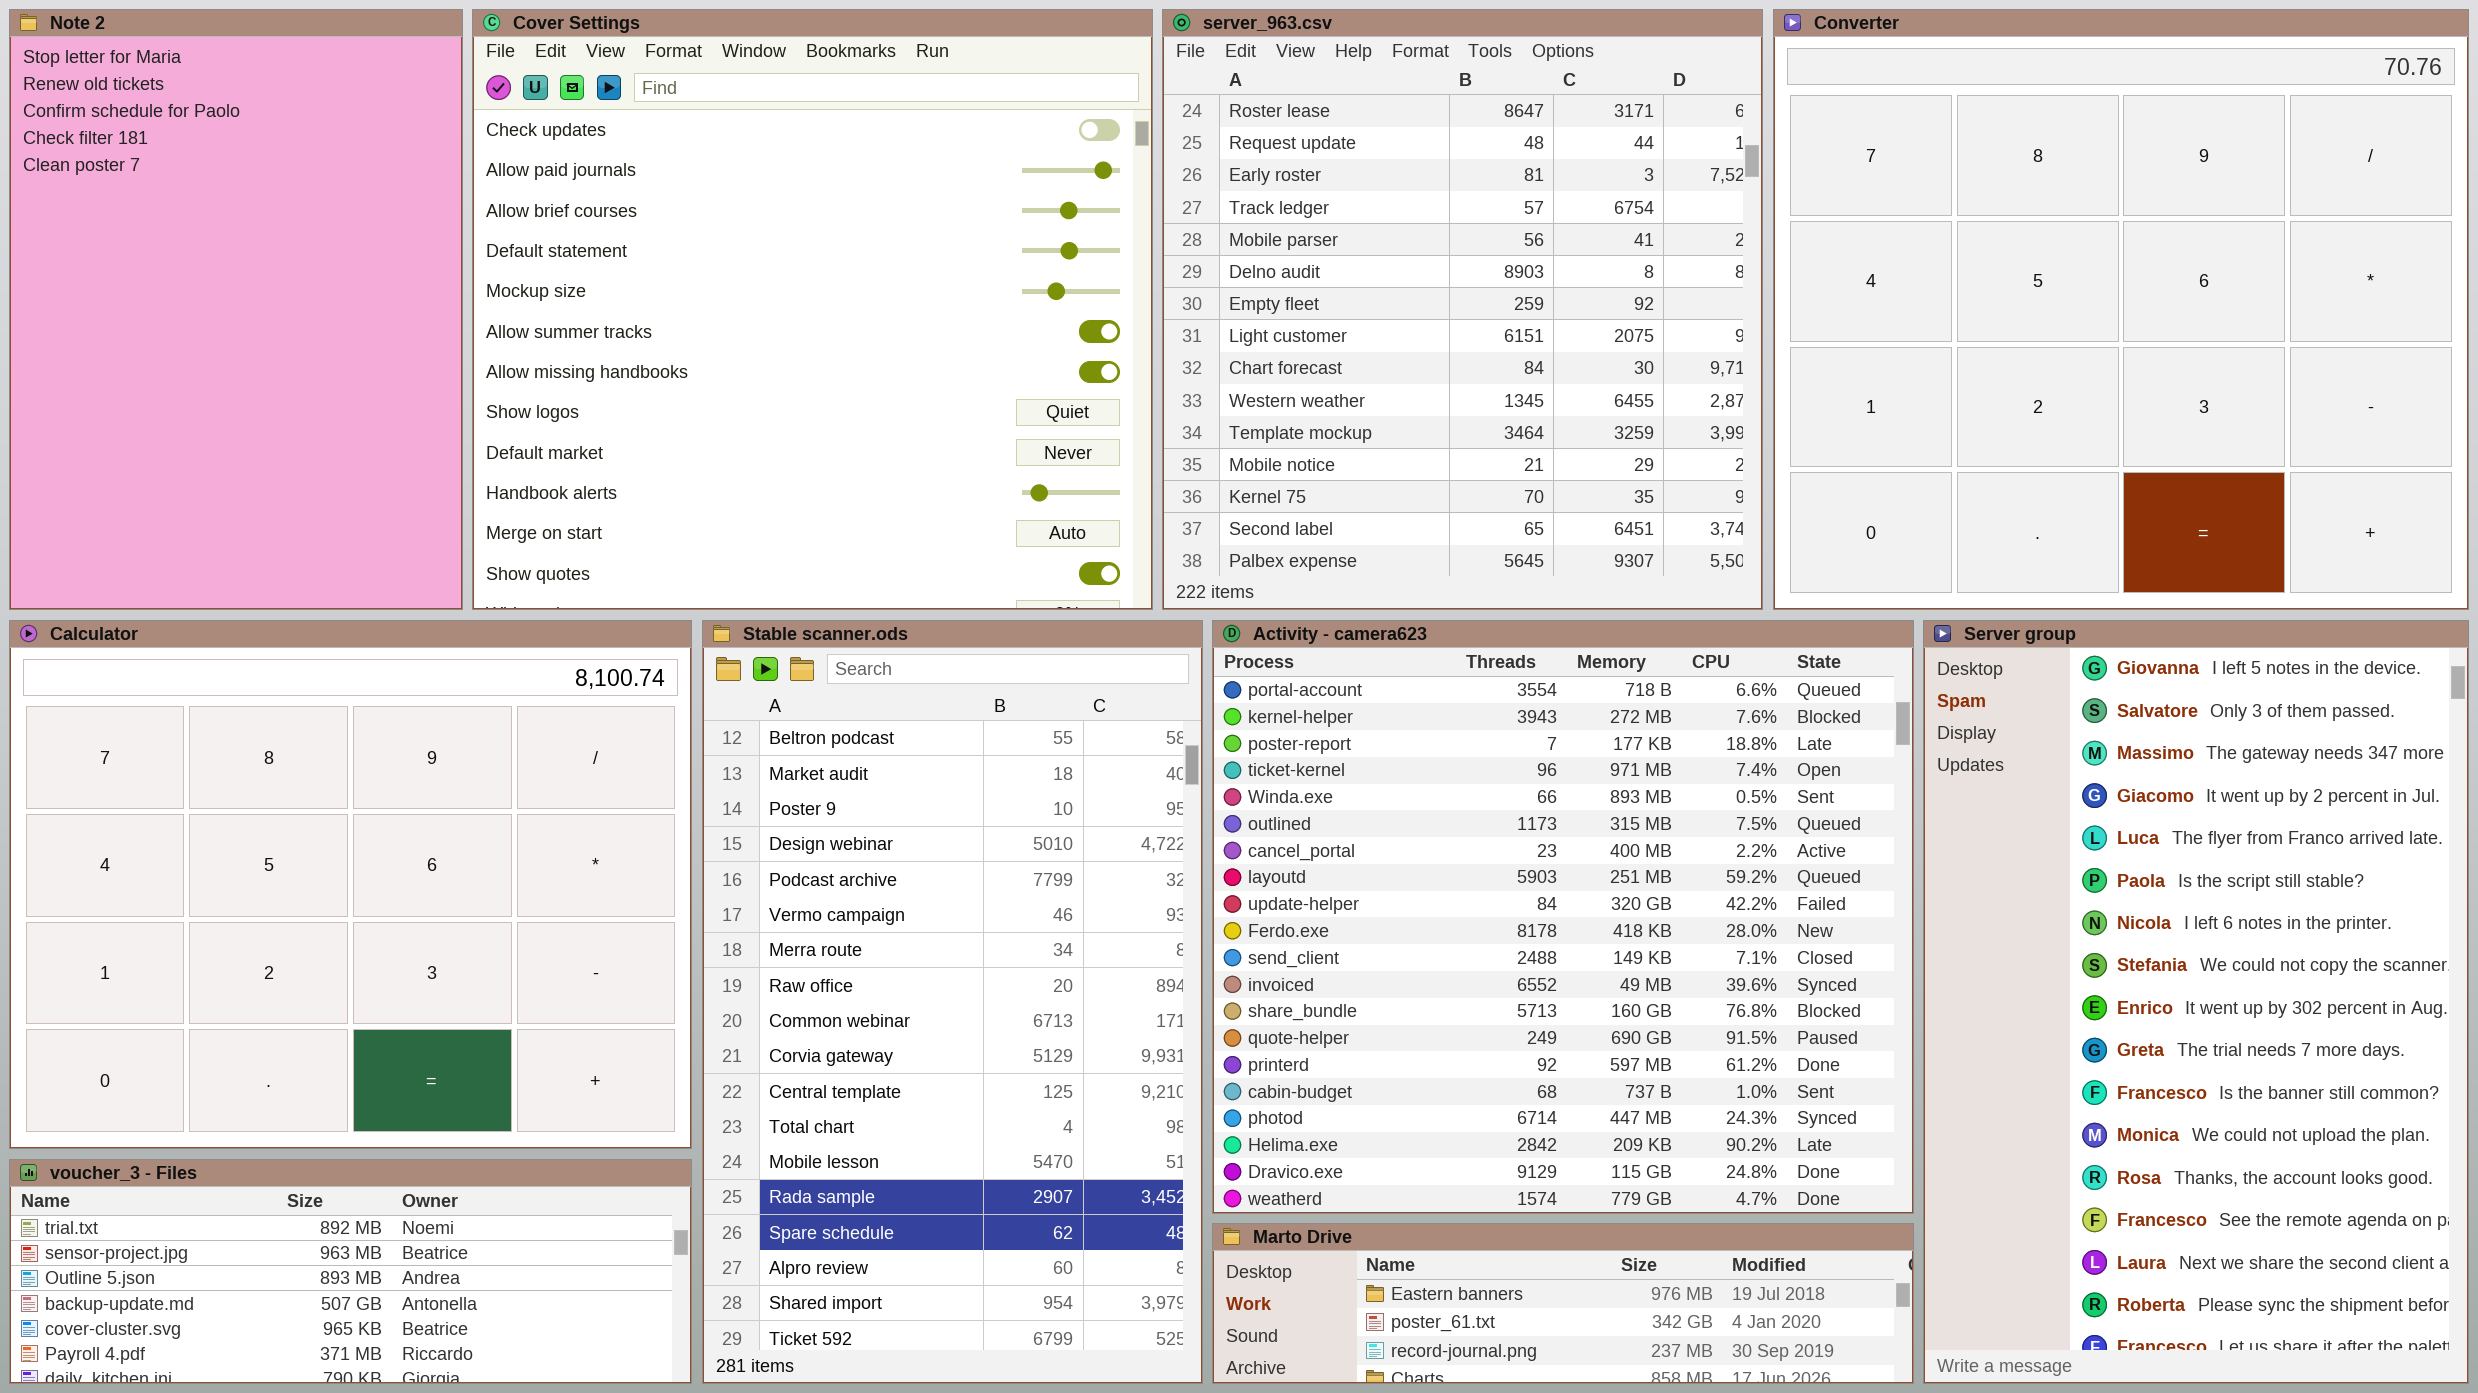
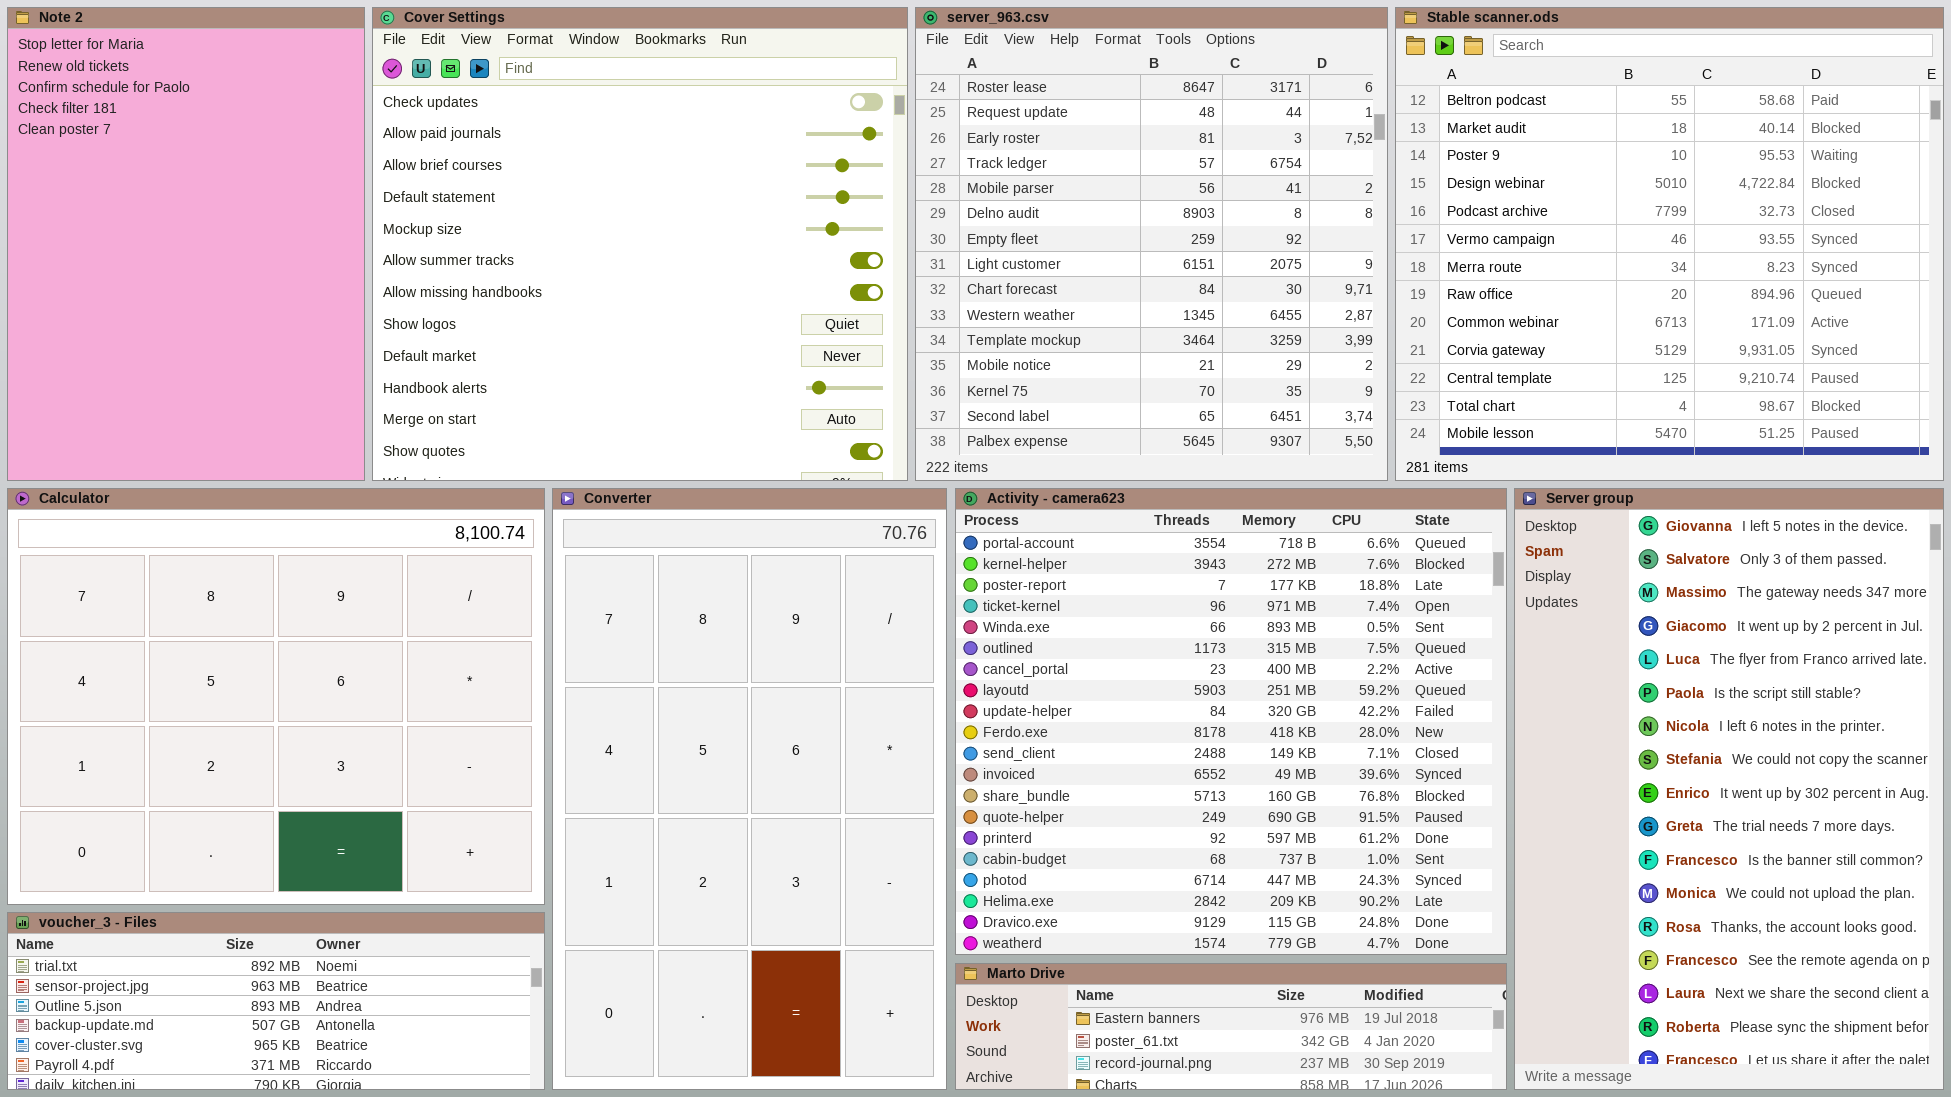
Converter: [1773,9,2469,610] -> [552,488,947,1090], moved, resized
Stable scanner.ods: [702,620,1203,1384] -> [1395,7,1944,481], moved, resized

